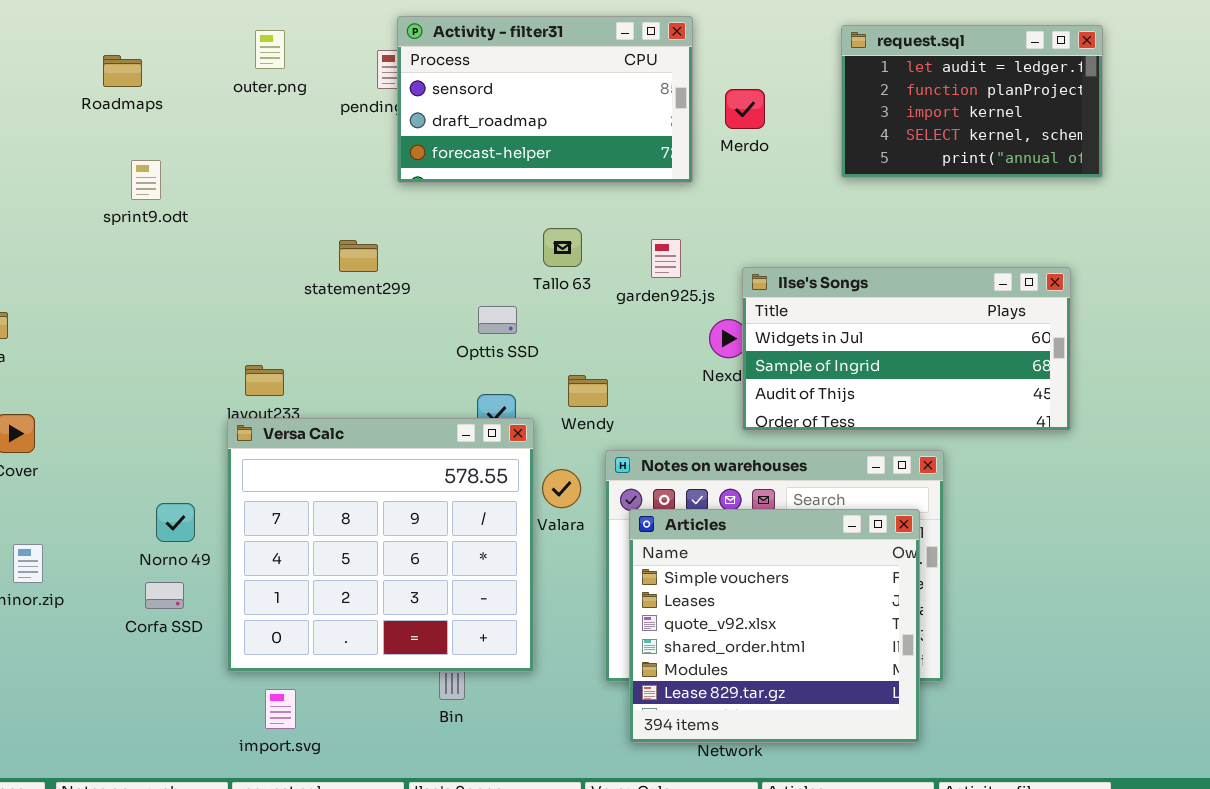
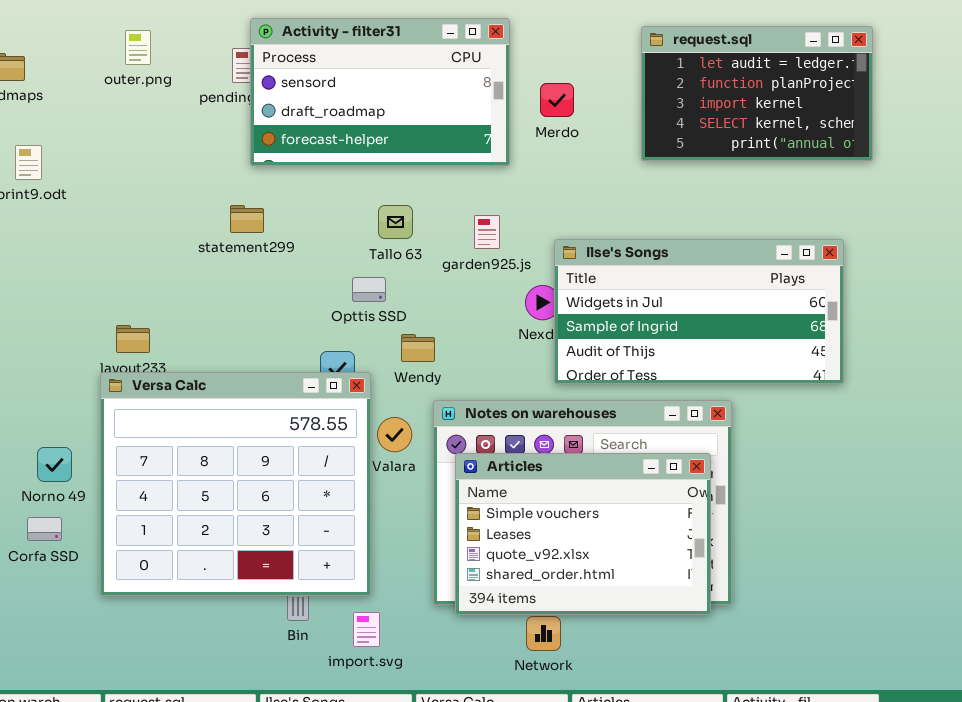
statement299: [339,240,378,272] -> [230,205,264,233], moved
Opttis SSD: [478,306,517,334] -> [352,277,386,302], moved
Articles: [629,509,920,743] -> [455,453,711,615], resized
import.svg: [265,689,296,729] -> [353,612,380,647], moved

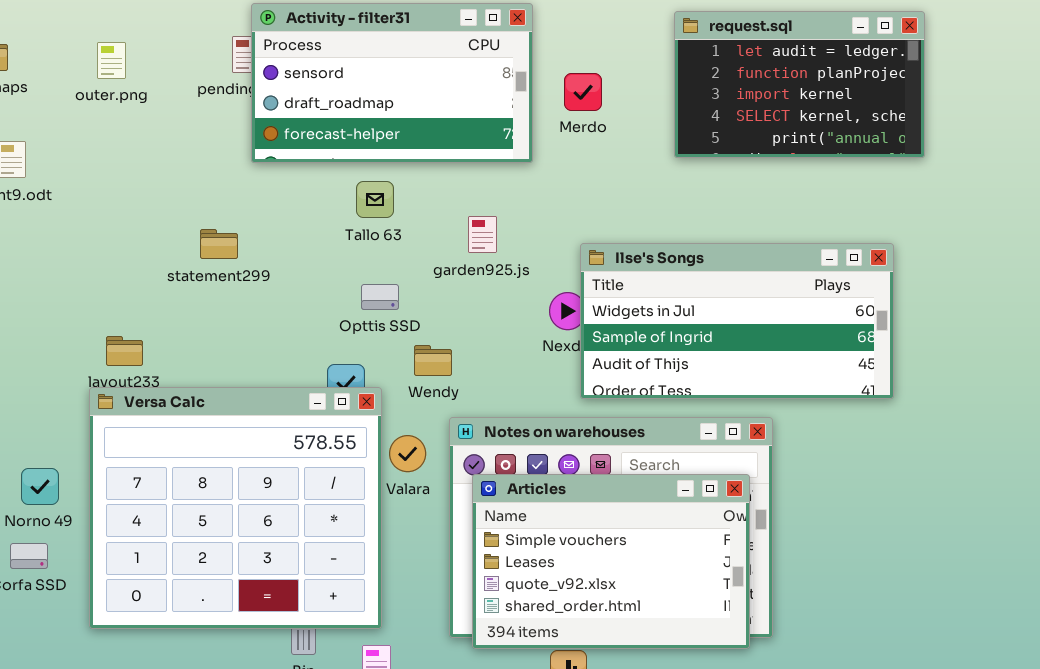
outer.png: [125,30,151,65] -> [97,42,126,79], moved
statement299: [230,205,264,233] -> [200,229,238,259], moved
Tallo 63: [378,205,413,239] -> [356,181,394,218], moved
garden925.js: [474,215,500,249] -> [468,216,497,253], moved

